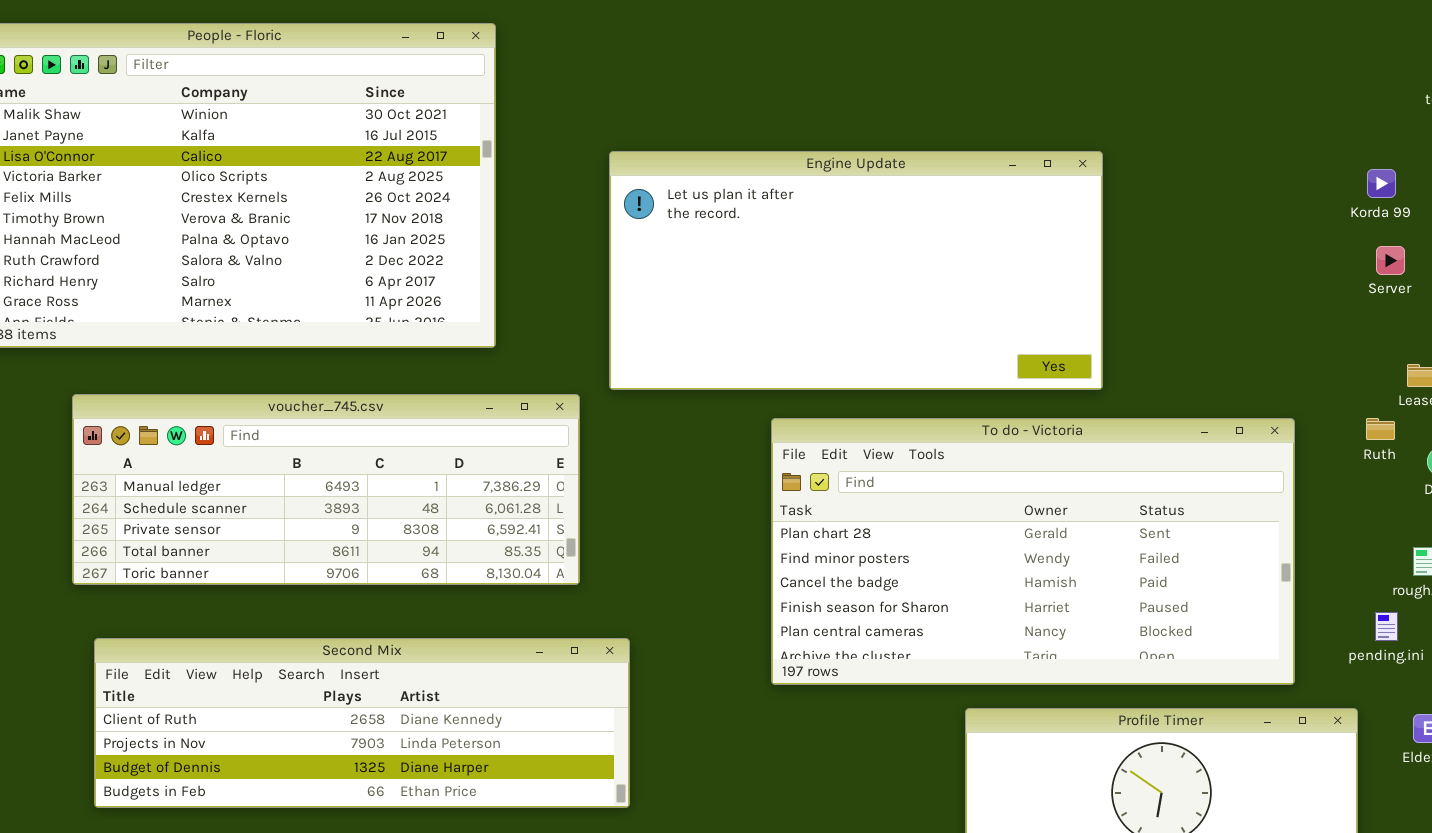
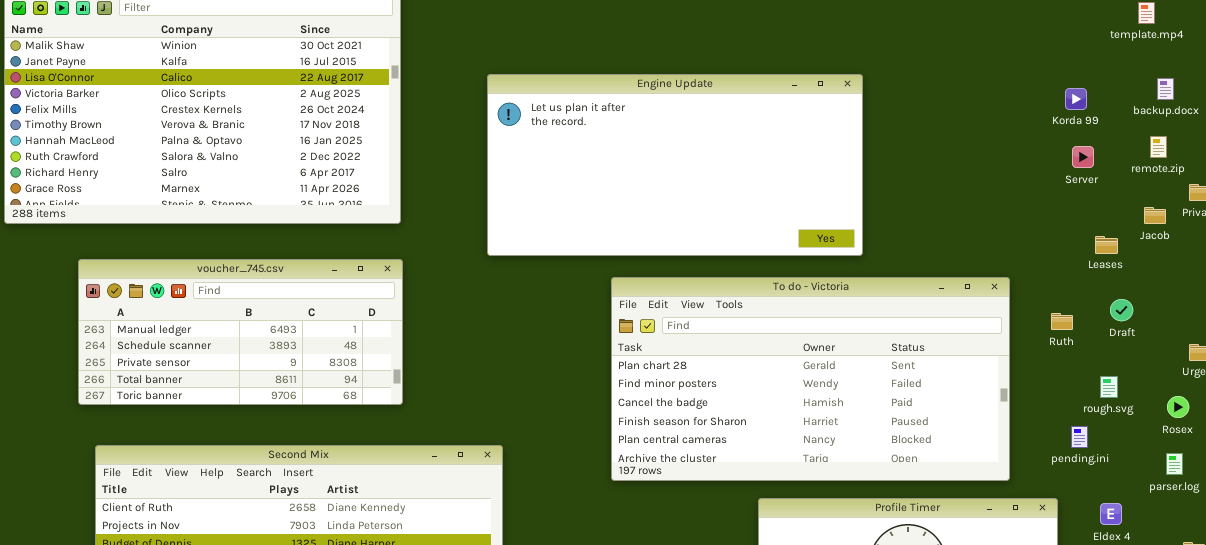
voucher_745.csv: [72,394,580,585] -> [78,259,403,405], resized
Ruth: [1366,418,1395,440] -> [1051,313,1073,330], moved

